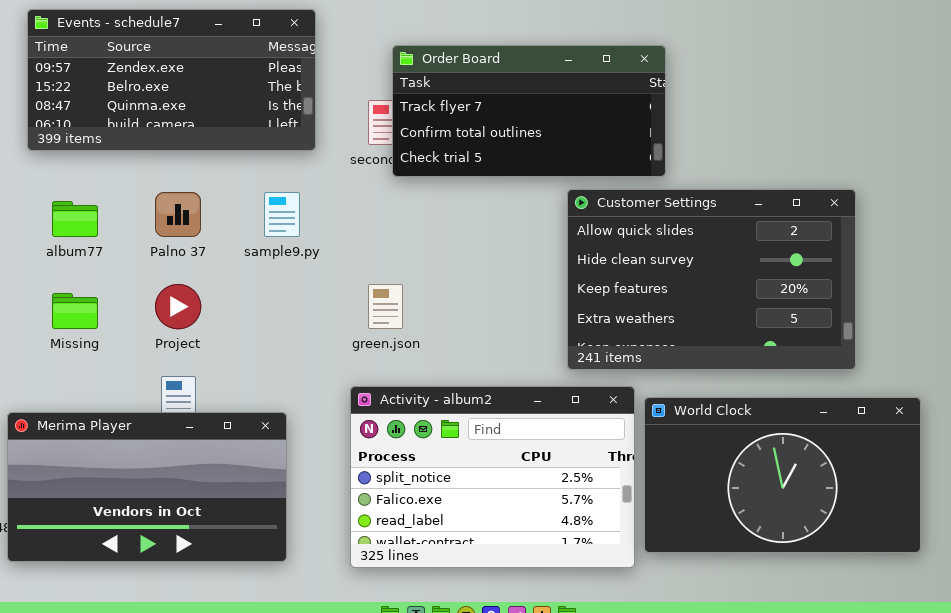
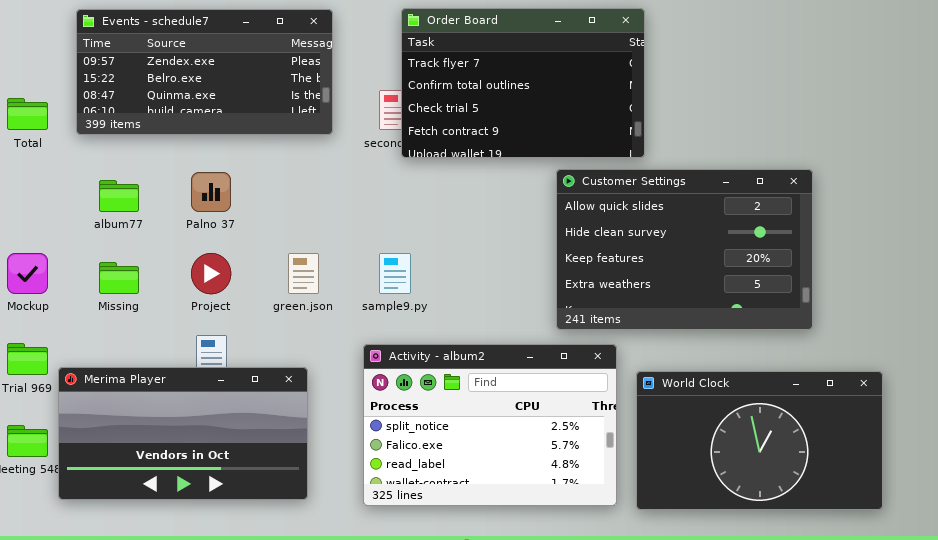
Order Board: [392,45,666,177] -> [401,8,645,158], resized
sample9.py: [264,192,300,237] -> [379,253,411,294], moved
green.json: [368,284,403,329] -> [288,253,319,294], moved
World Clock: [644,397,921,553] -> [636,371,883,510], moved

